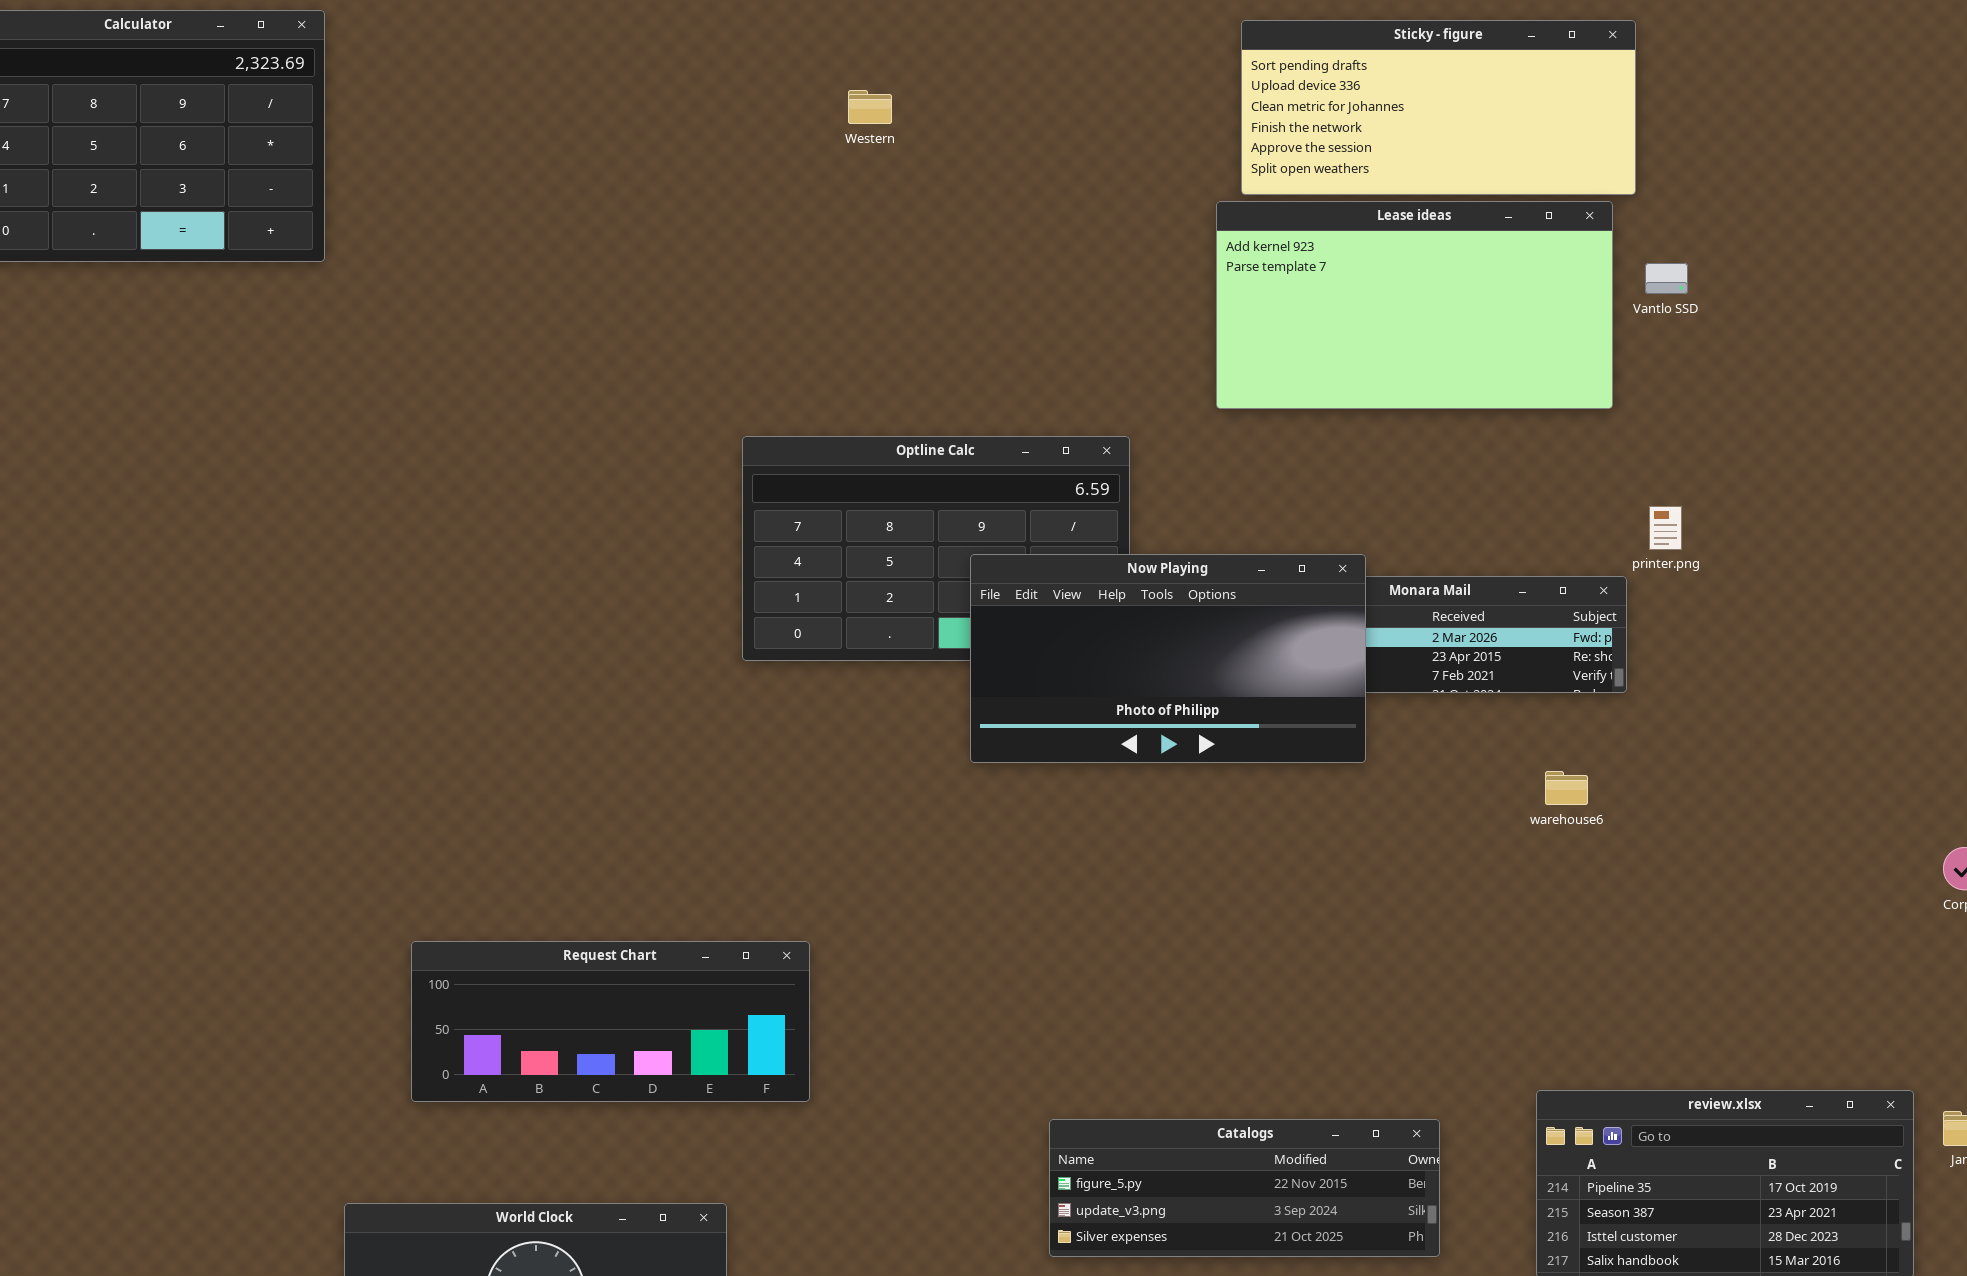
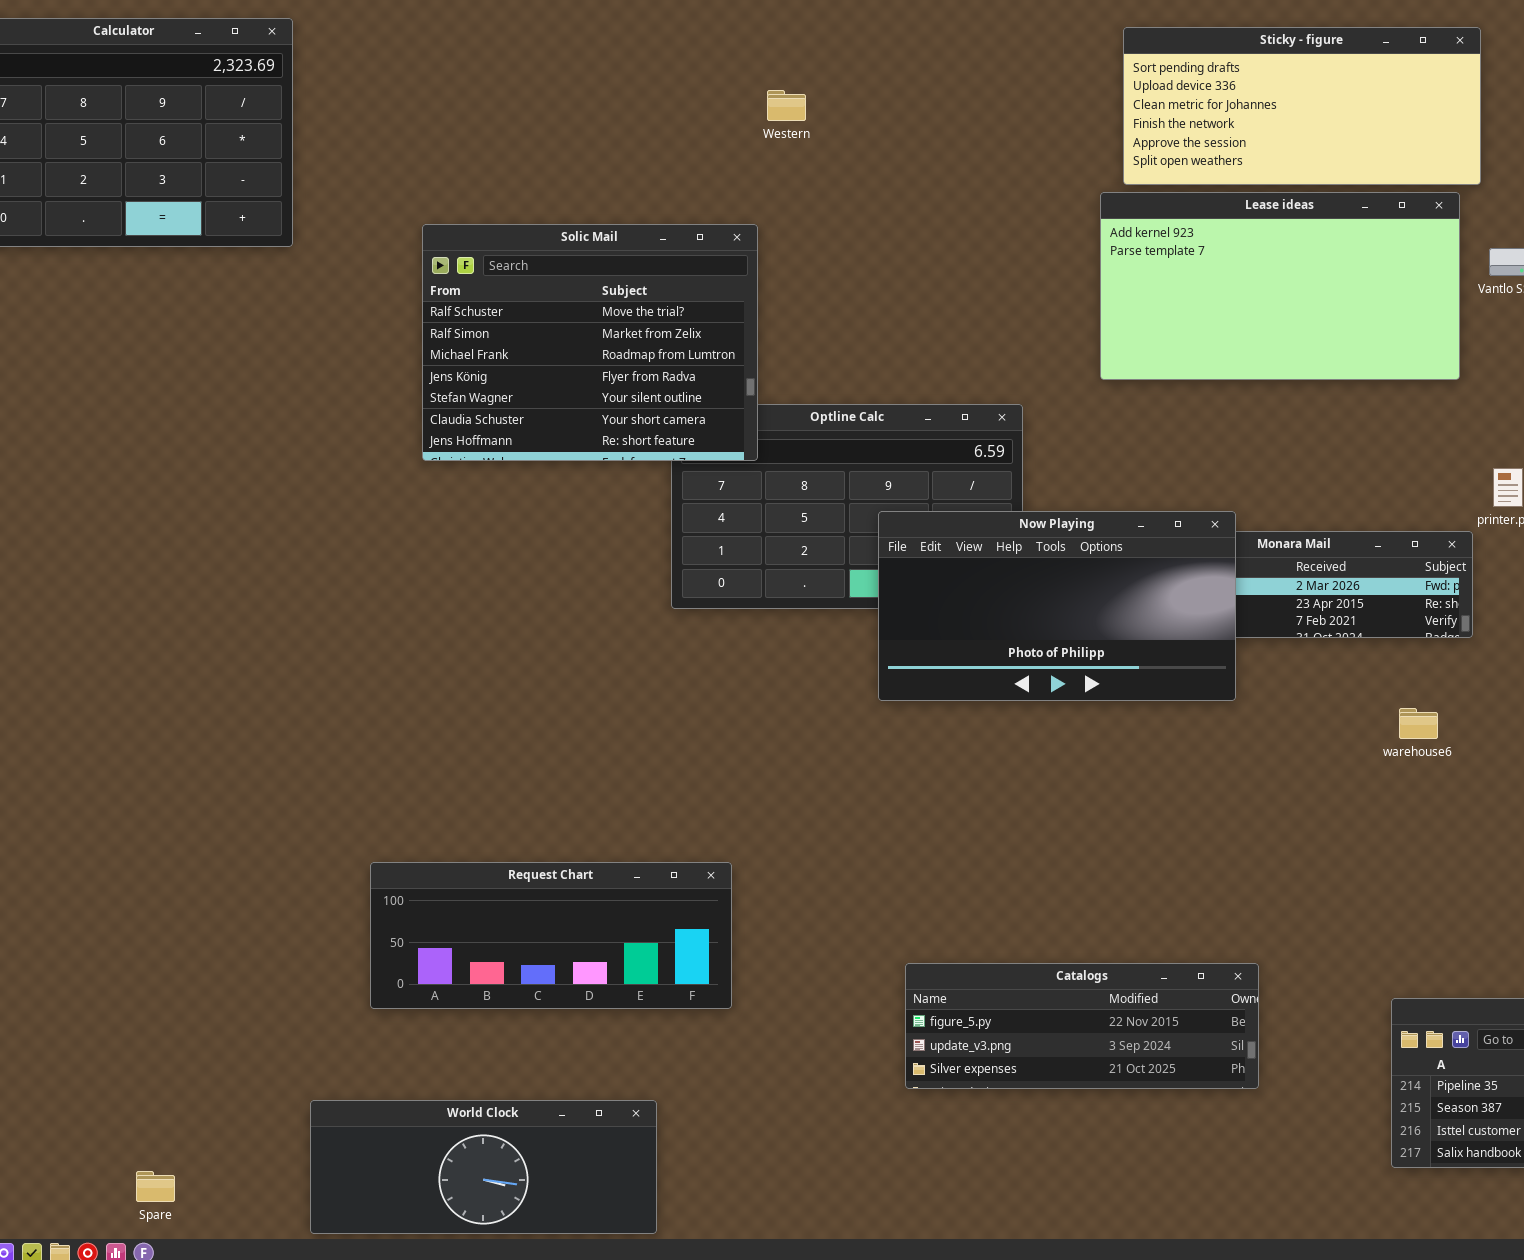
Solic Mail: none -> [422,224,758,461], opened
Catalogs: [1049,1119,1440,1257] -> [905,963,1259,1089], moved

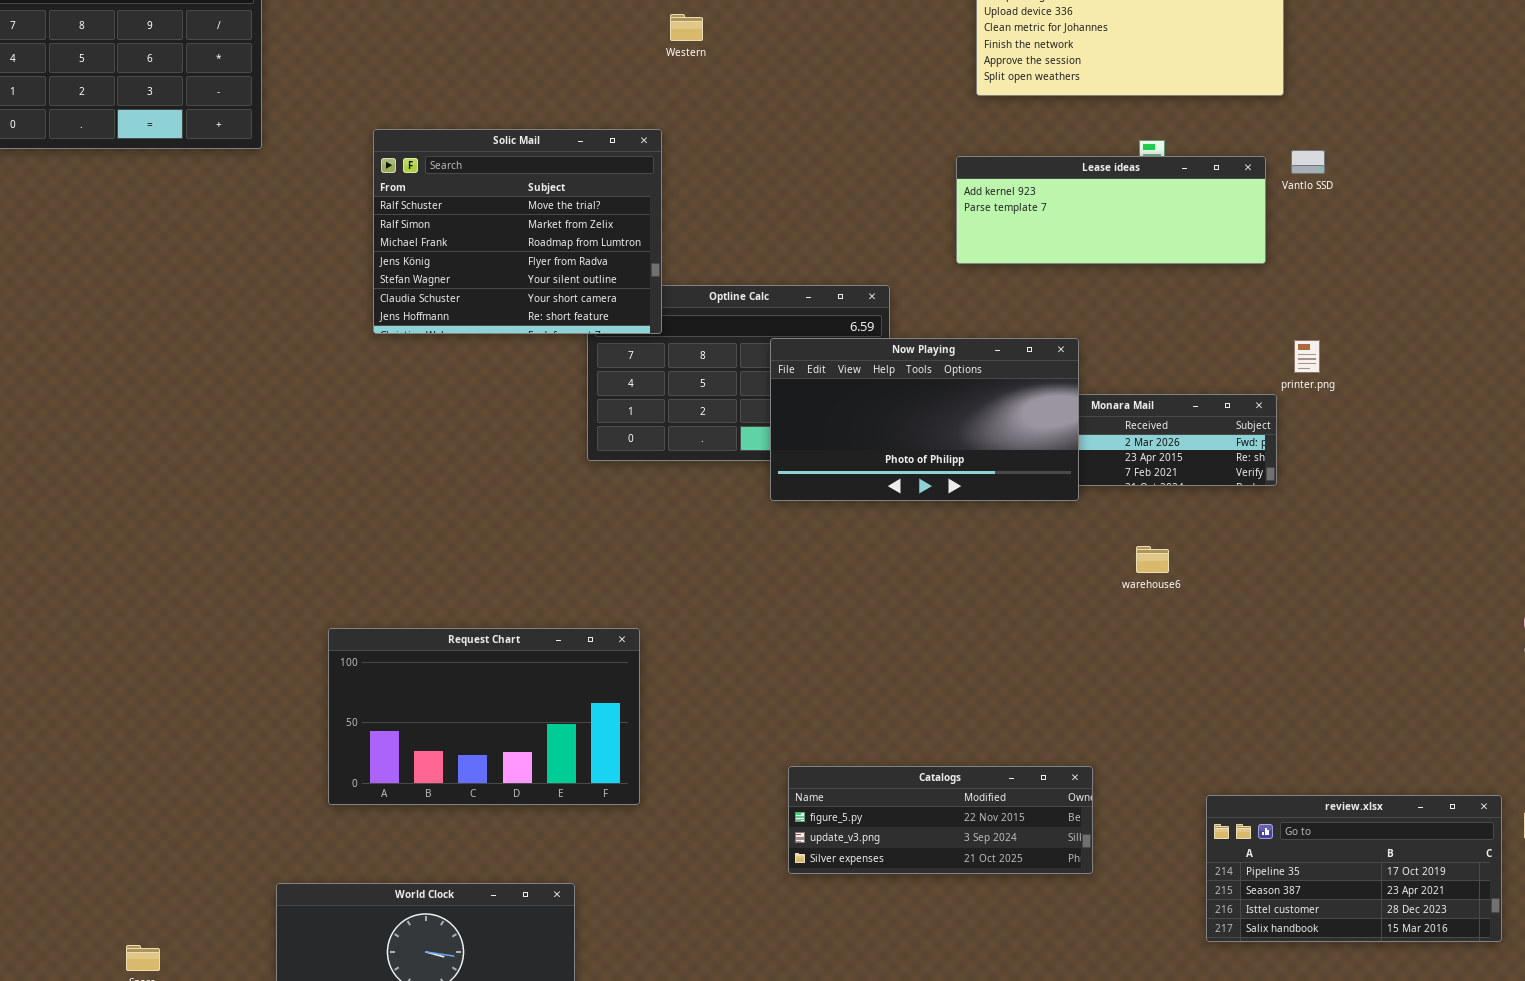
Lease ideas: [1100,192,1460,380] -> [956,156,1266,264], resized
Now Playing: [878,511,1236,701] -> [770,338,1079,501], moved
warehouse6: [1399,708,1438,739] -> [1136,546,1169,573], moved
Request Chart: [370,862,732,1009] -> [328,628,640,805], resized

